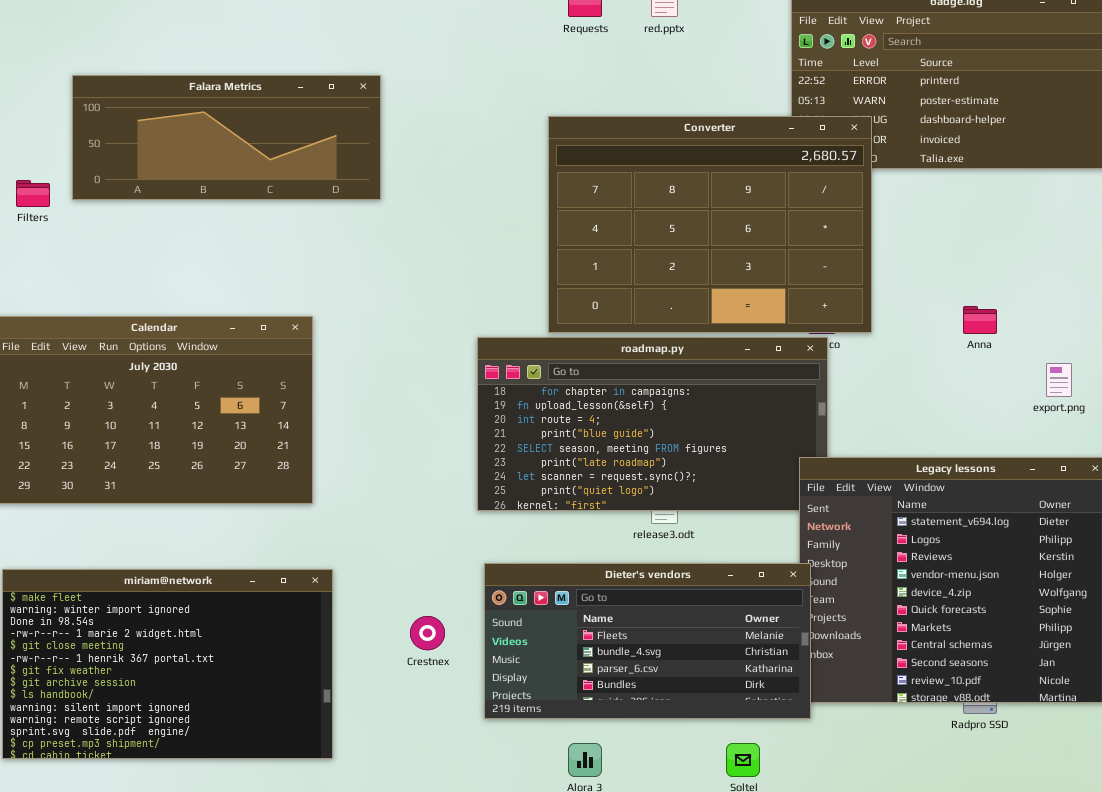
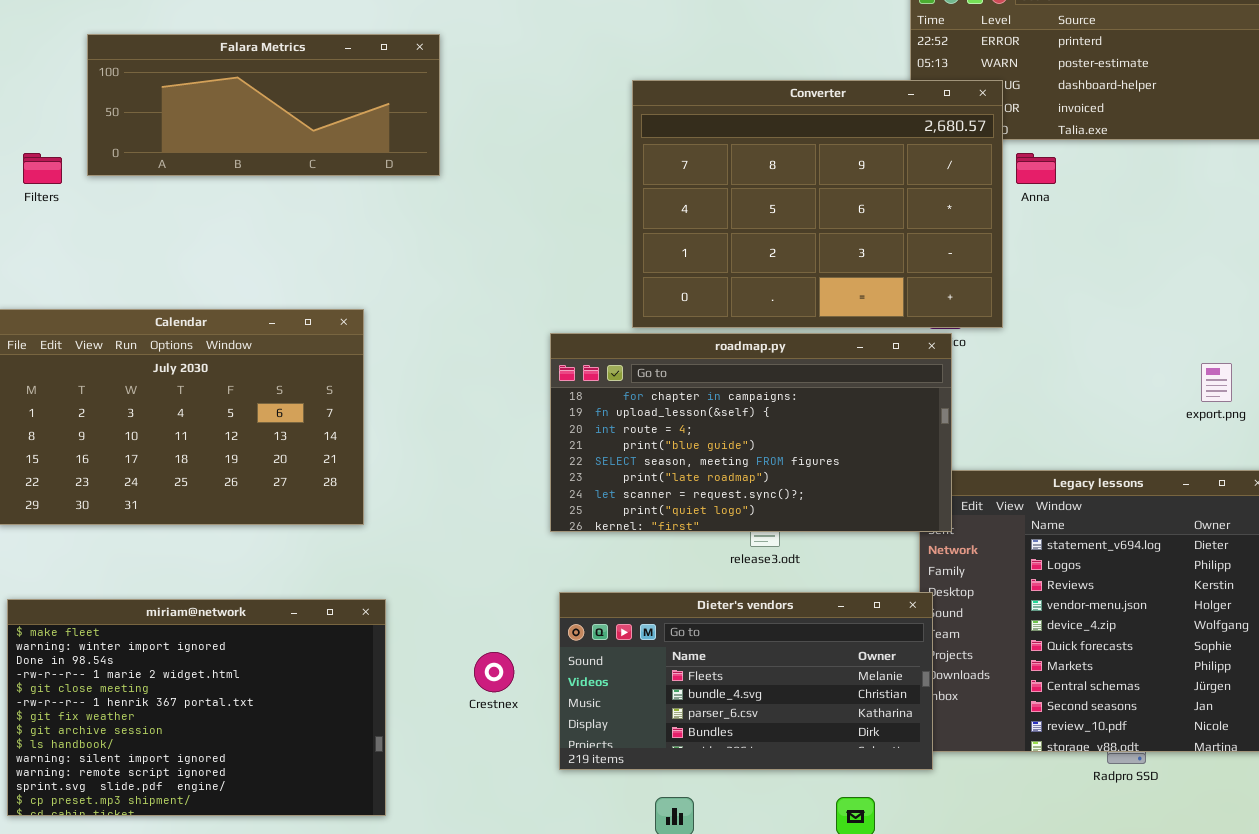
Anna: [963,306,997,334] -> [1016,153,1056,184], moved
roadmap.py: [477,337,828,511] -> [550,333,952,532], raised

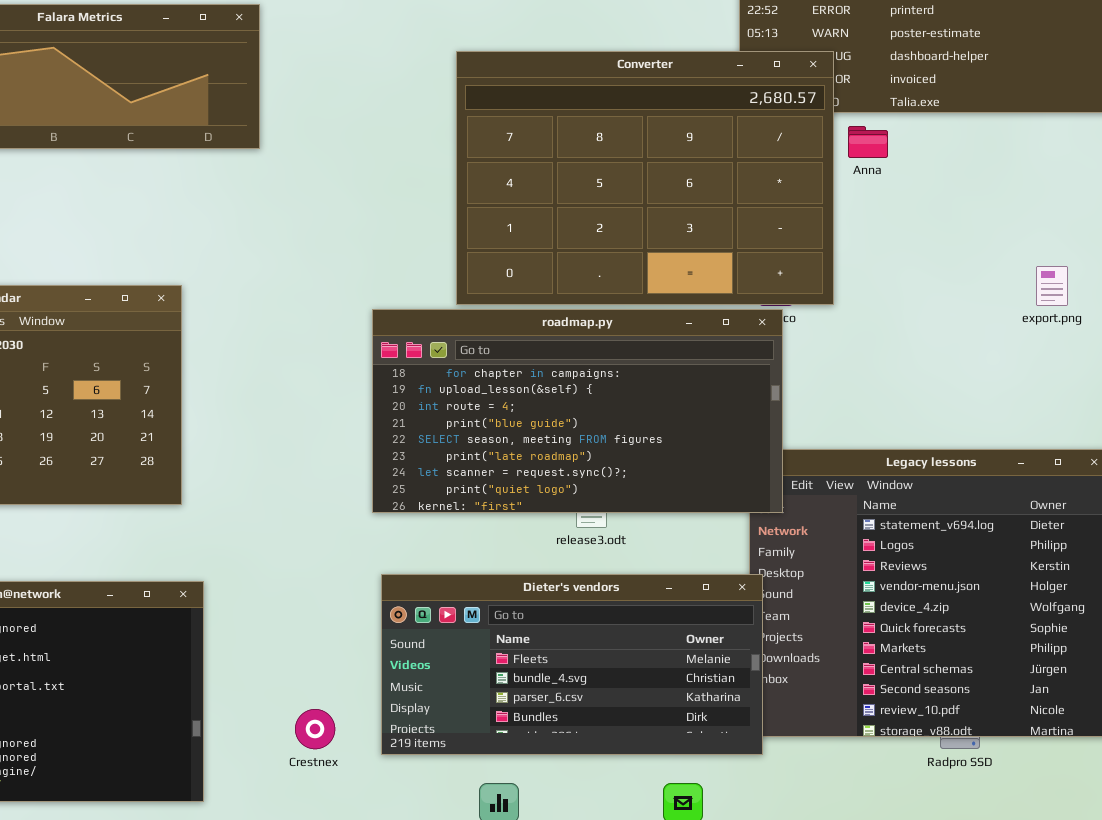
export.png: [1201,363,1232,402] -> [1036,266,1068,306], moved
Crestnex: [474,652,514,692] -> [295,709,335,749], moved

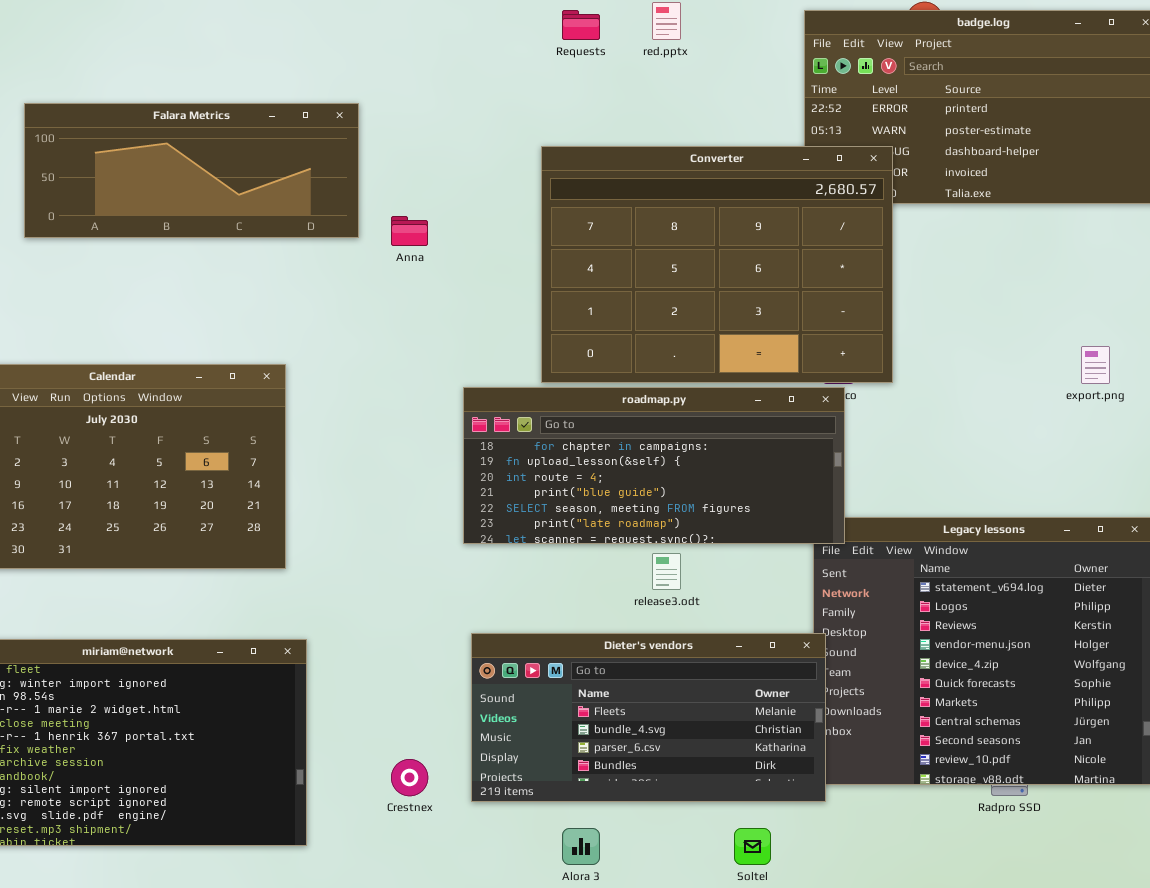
Anna: [848,126,888,158] -> [391,216,428,246], moved
roadmap.py: [372,309,783,513] -> [463,387,845,544], resized

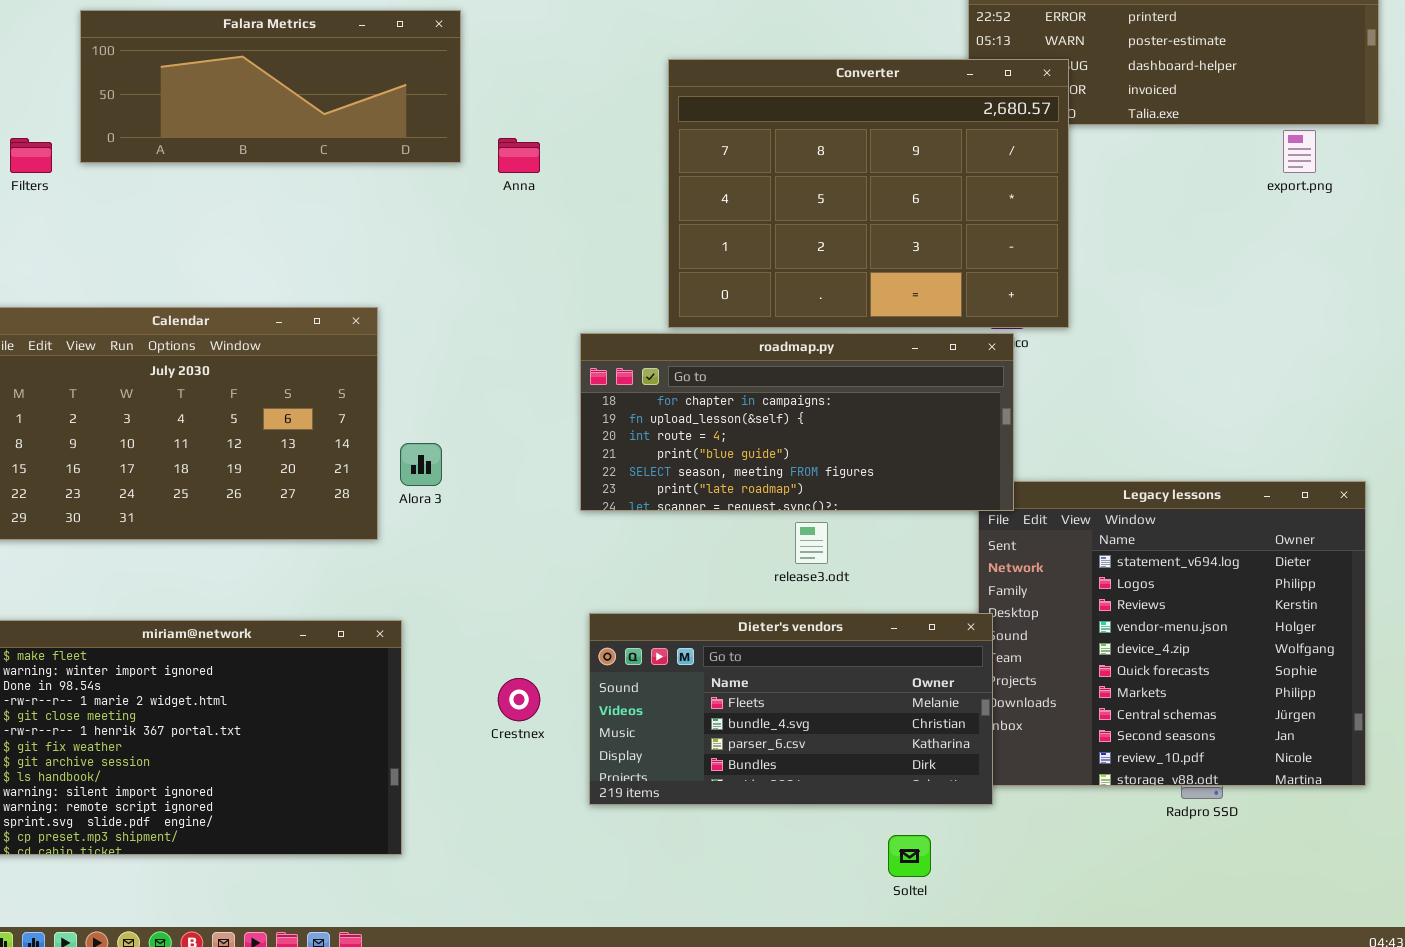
export.png: [1081,346,1110,384] -> [1283,130,1316,173], moved
Crestnex: [391,759,428,796] -> [498,678,540,721], moved
Alora 3: [562,828,600,865] -> [400,443,442,486], moved

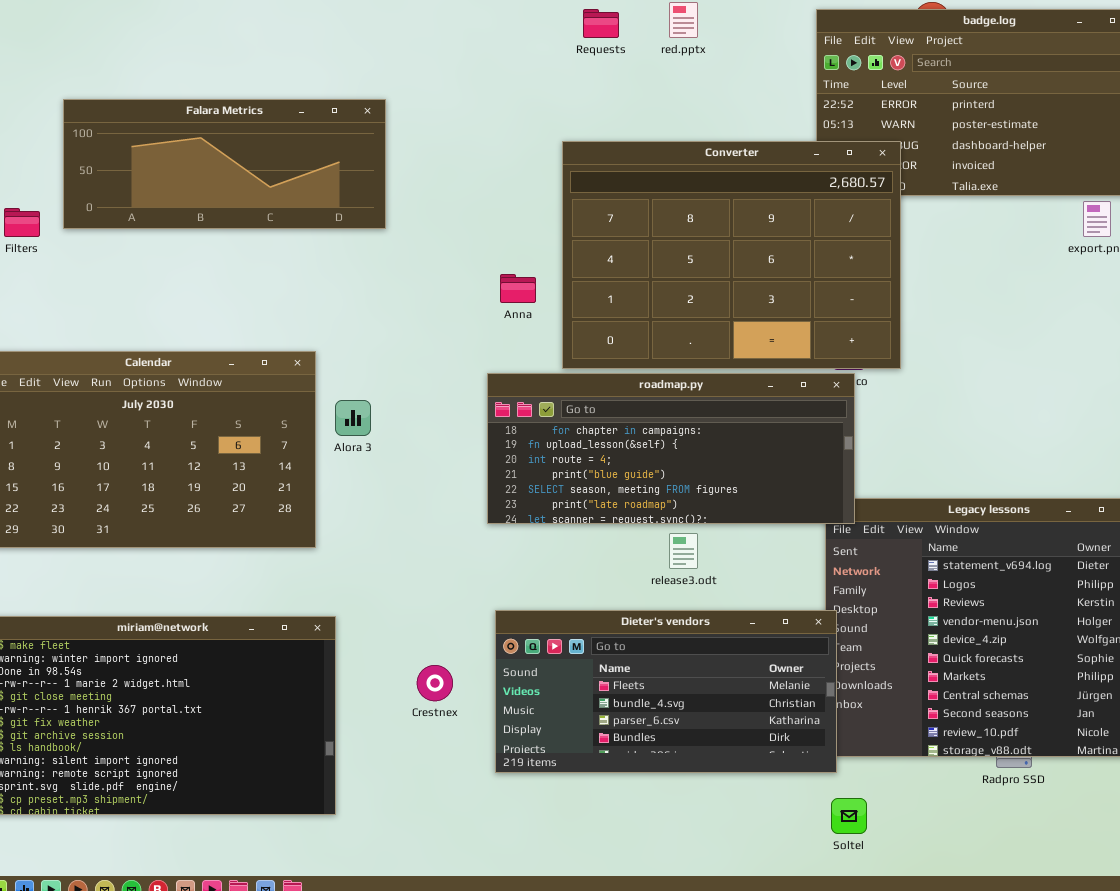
Anna: [498,138,540,173] -> [500,274,536,303], moved
Alora 3: [400,443,442,486] -> [335,400,371,436], moved
Soltel: [888,835,931,877] -> [831,798,867,834], moved

